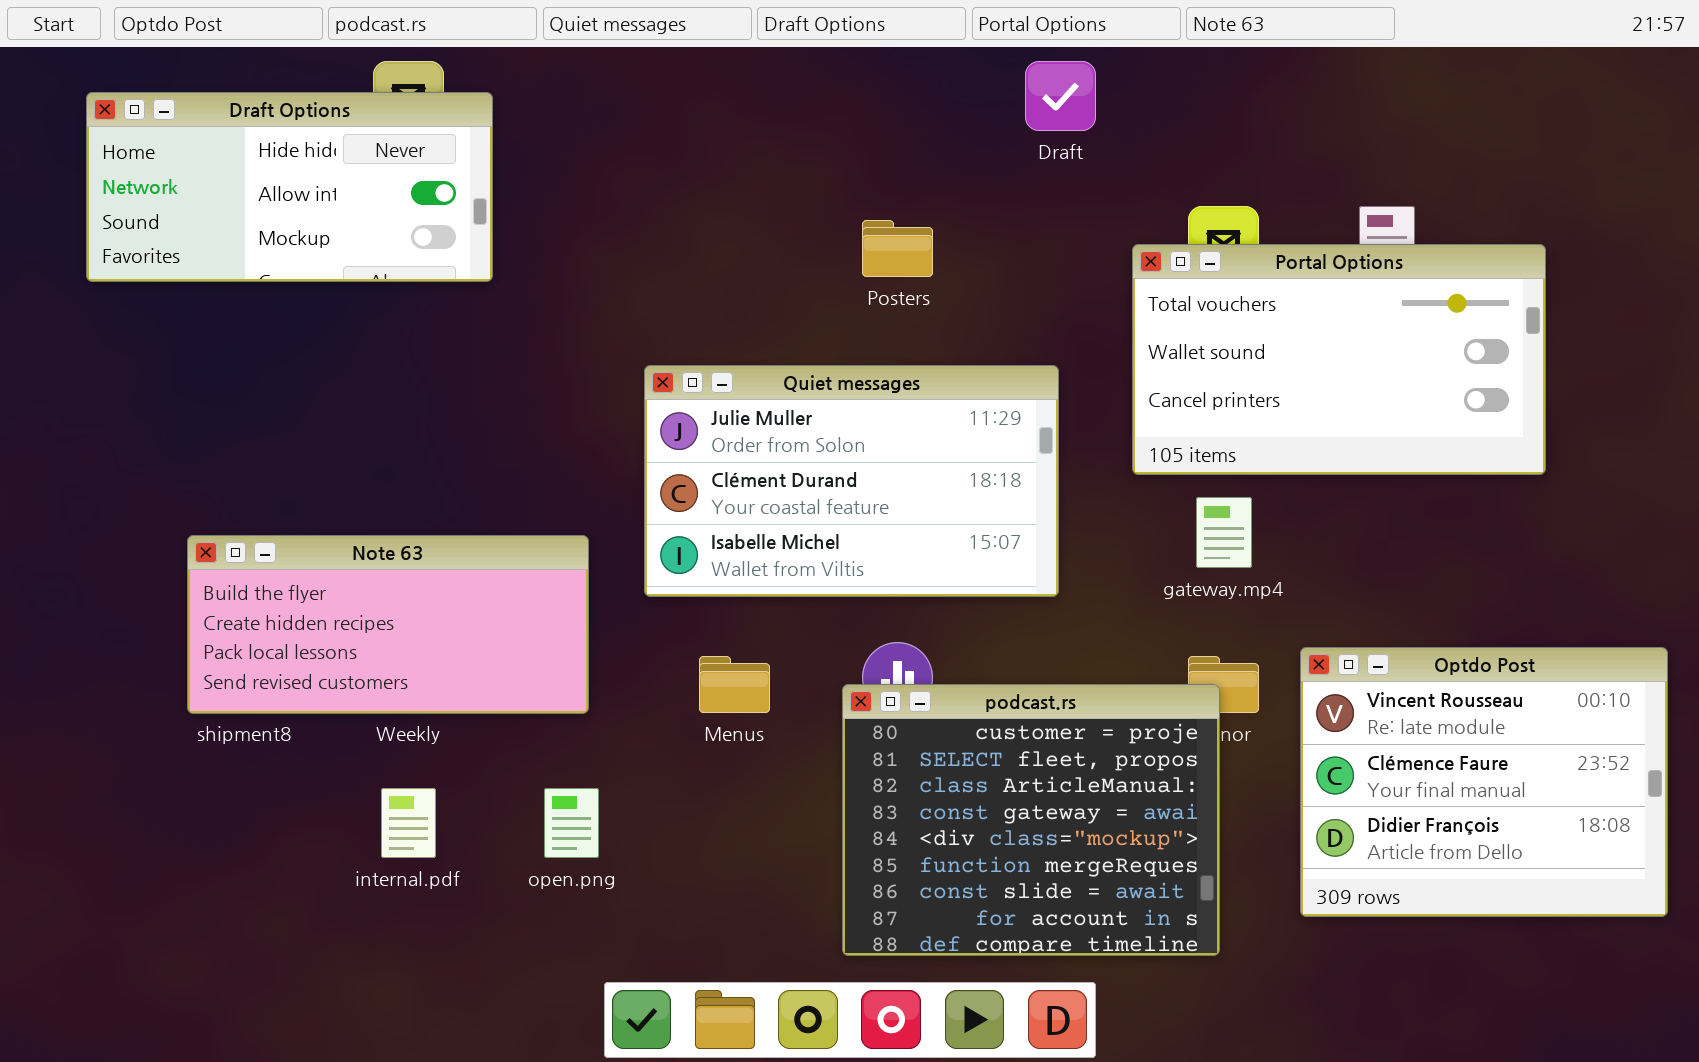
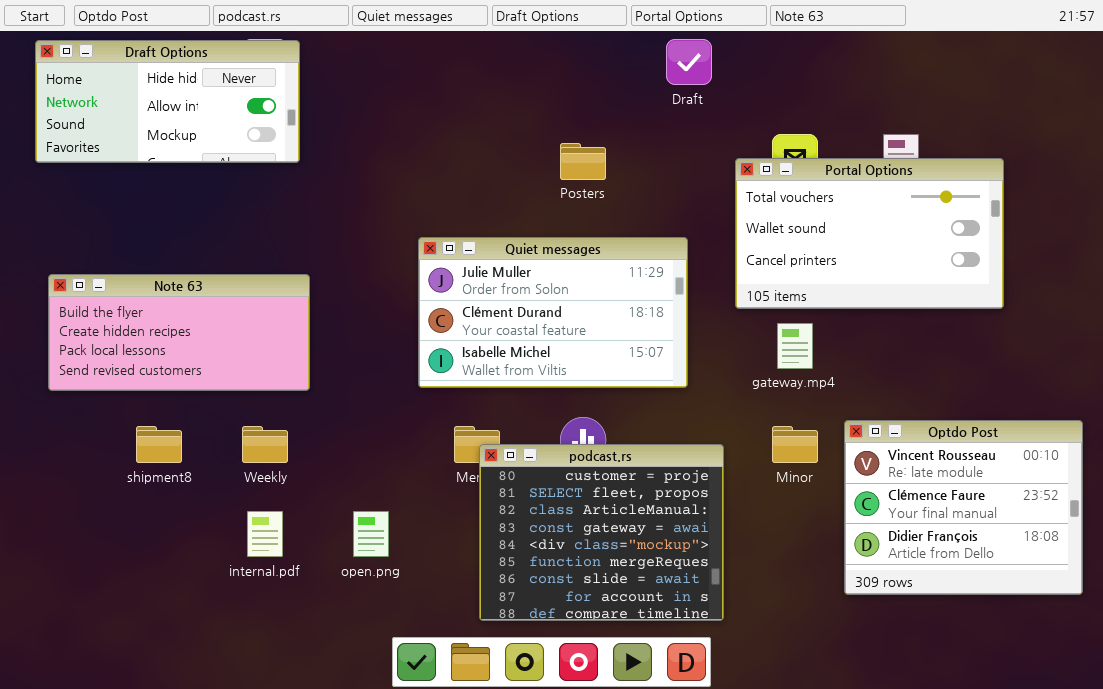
Draft Options: [86,92,493,282] -> [35,40,300,163], moved
Note 63: [187,535,589,714] -> [48,274,310,391], moved
podcast.rs: [842,684,1220,956] -> [479,444,724,621], moved

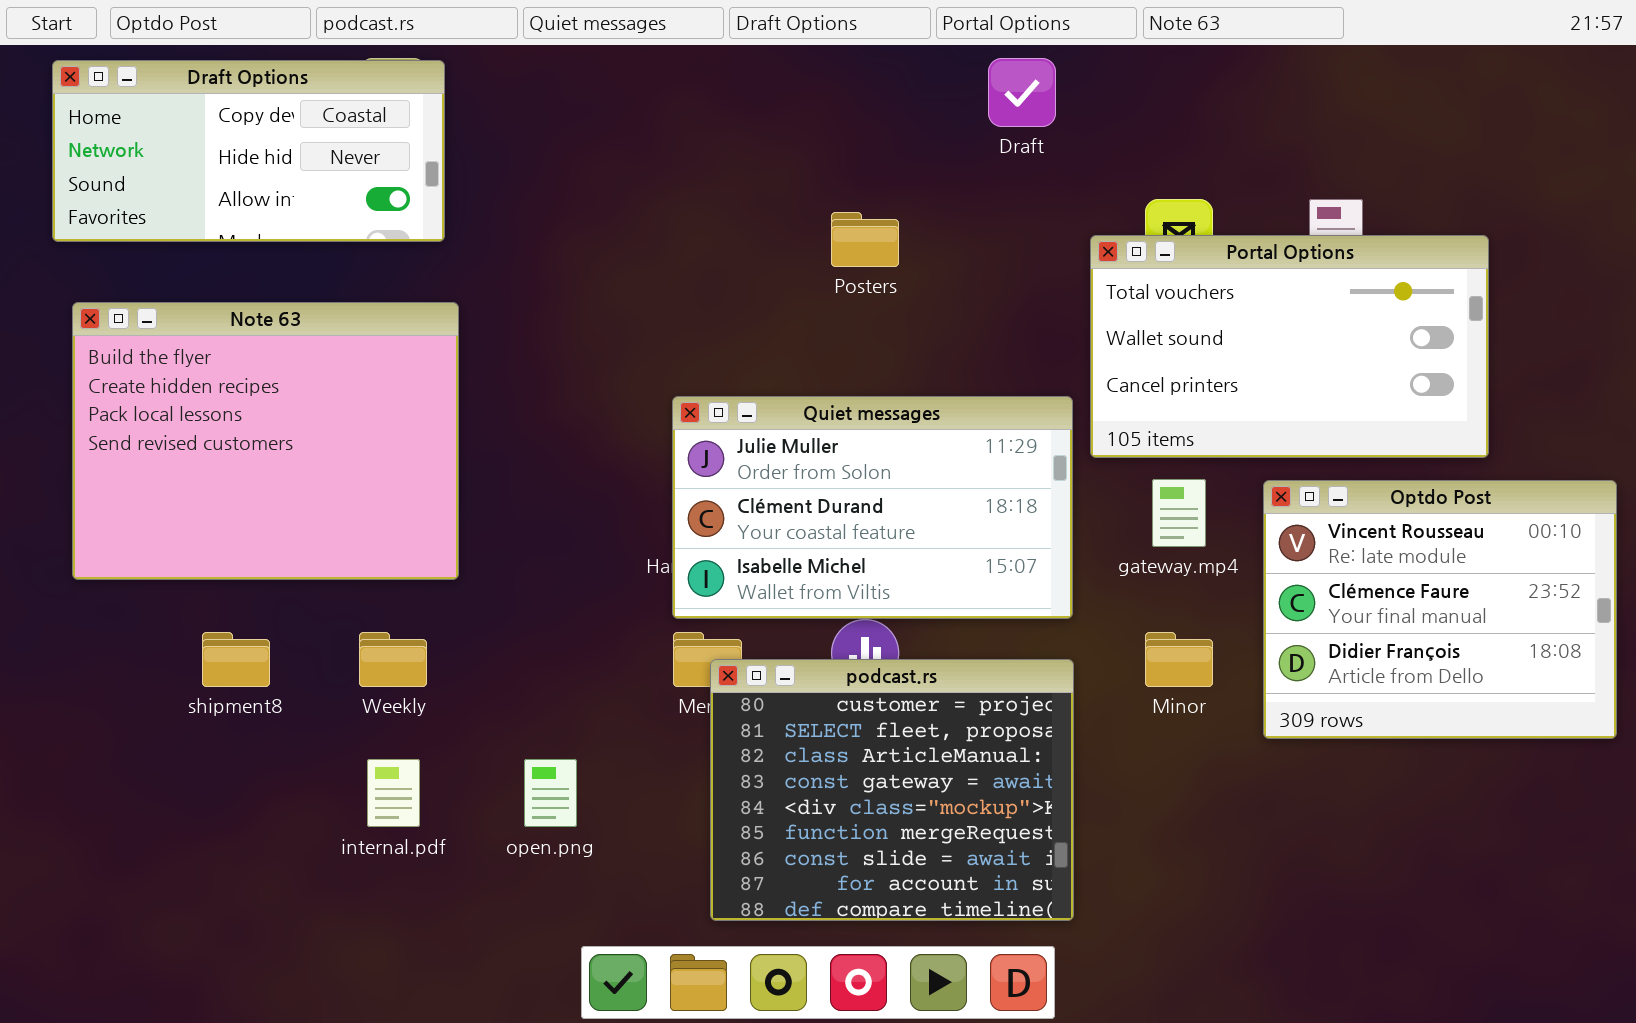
Draft Options: [35,40,300,163] -> [52,60,445,242], scrolled up 1 row
Quiet messages: [418,237,688,388] -> [672,396,1073,619], moved
Note 63: [48,274,310,391] -> [72,302,459,580], resized
Optdo Post: [844,420,1083,595] -> [1263,480,1617,739], moved

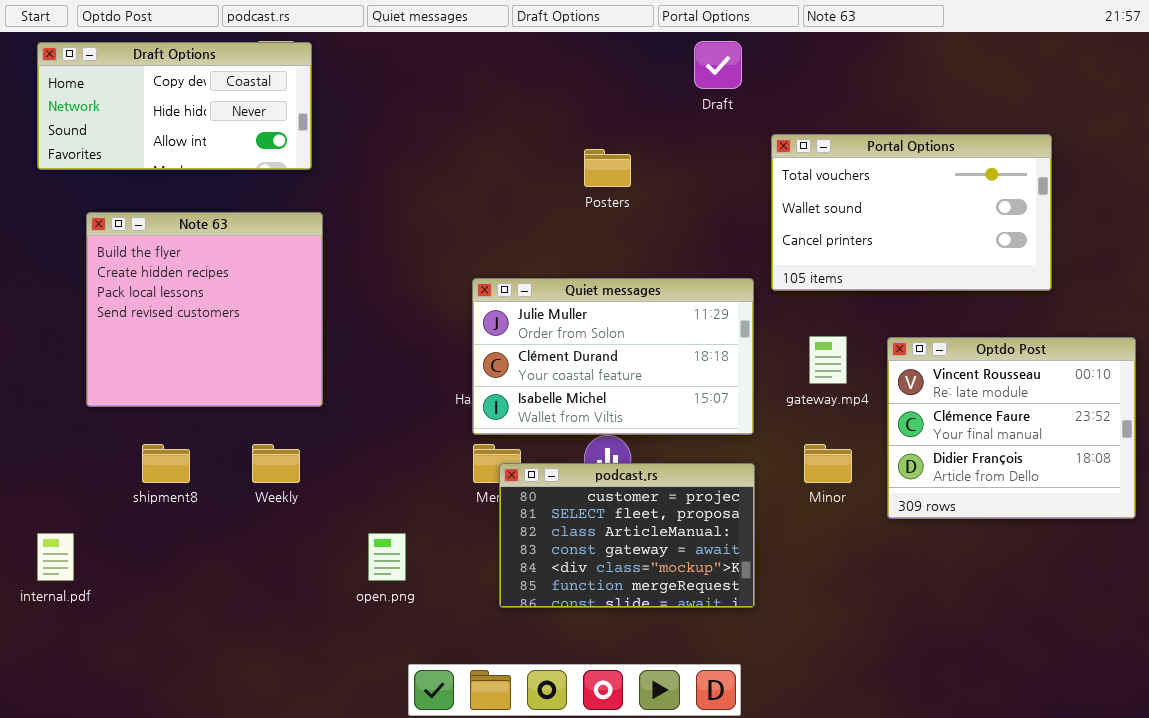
Portal Options: [1090,235,1489,458] -> [771,134,1052,291], moved
Note 63: [72,302,459,580] -> [86,212,323,407], resized
podcast.rs: [710,659,1074,921] -> [499,463,755,608], resized
internal.pdf: [367,759,420,827] -> [37,533,74,581], moved

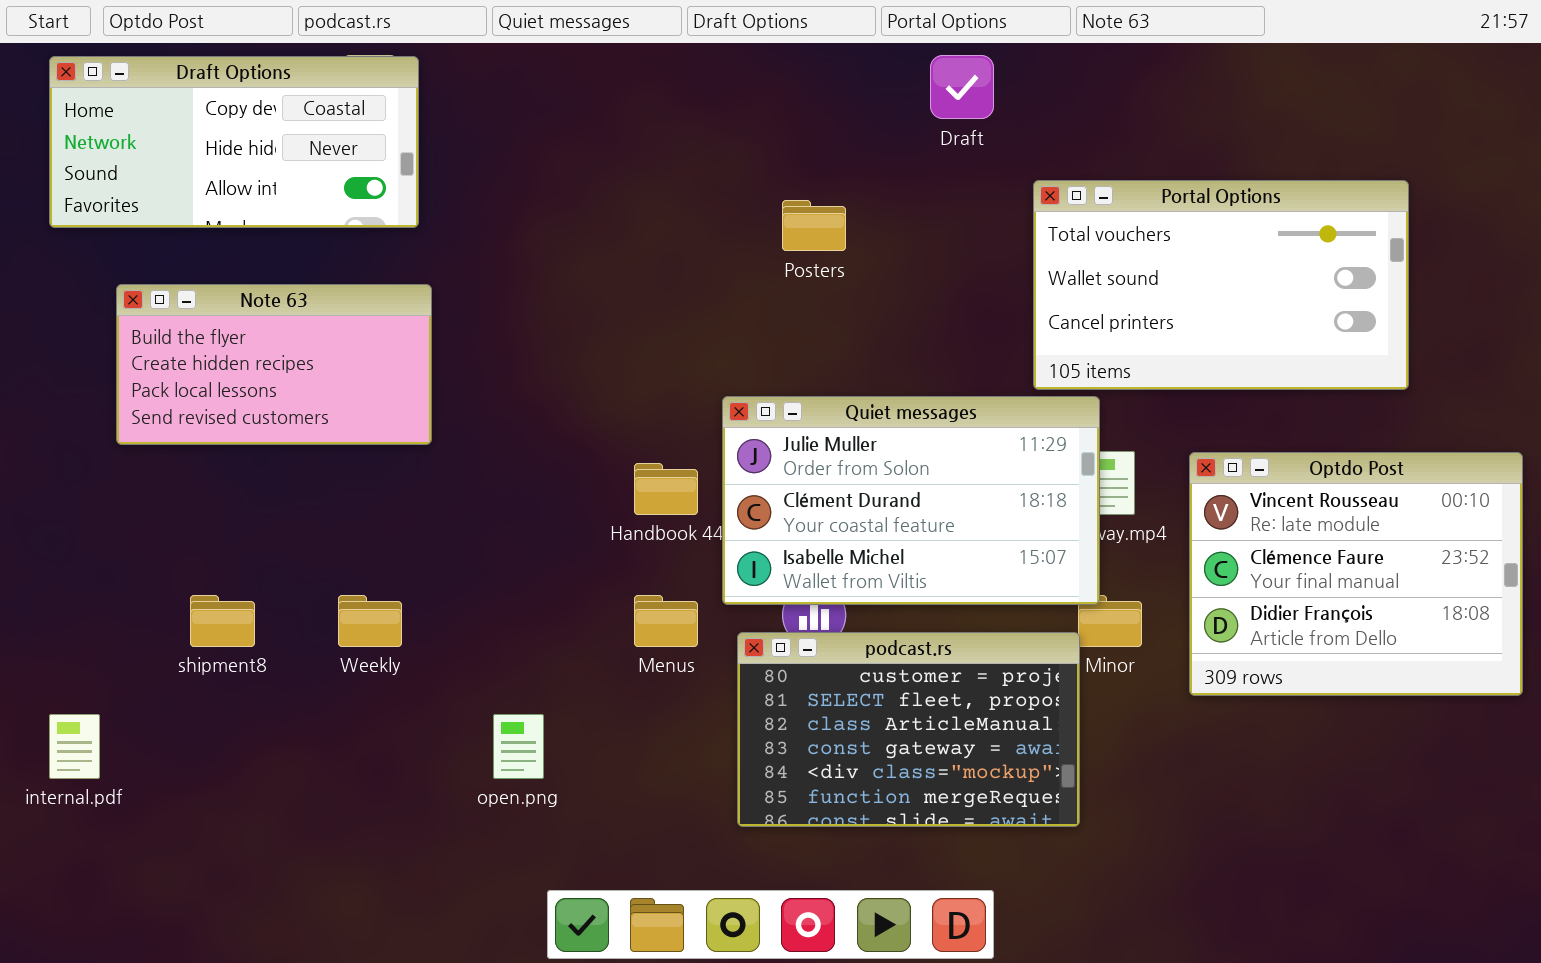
Note 63: [86,212,323,407] -> [116,284,432,445], resized
Quiet messages: [472,278,754,435] -> [722,396,1100,605], moved
podcast.rs: [499,463,755,608] -> [737,632,1080,827], moved

